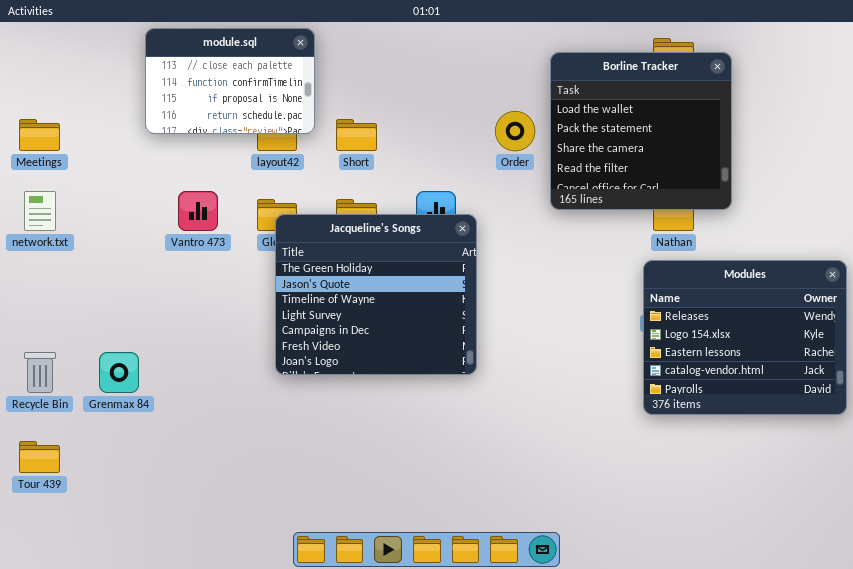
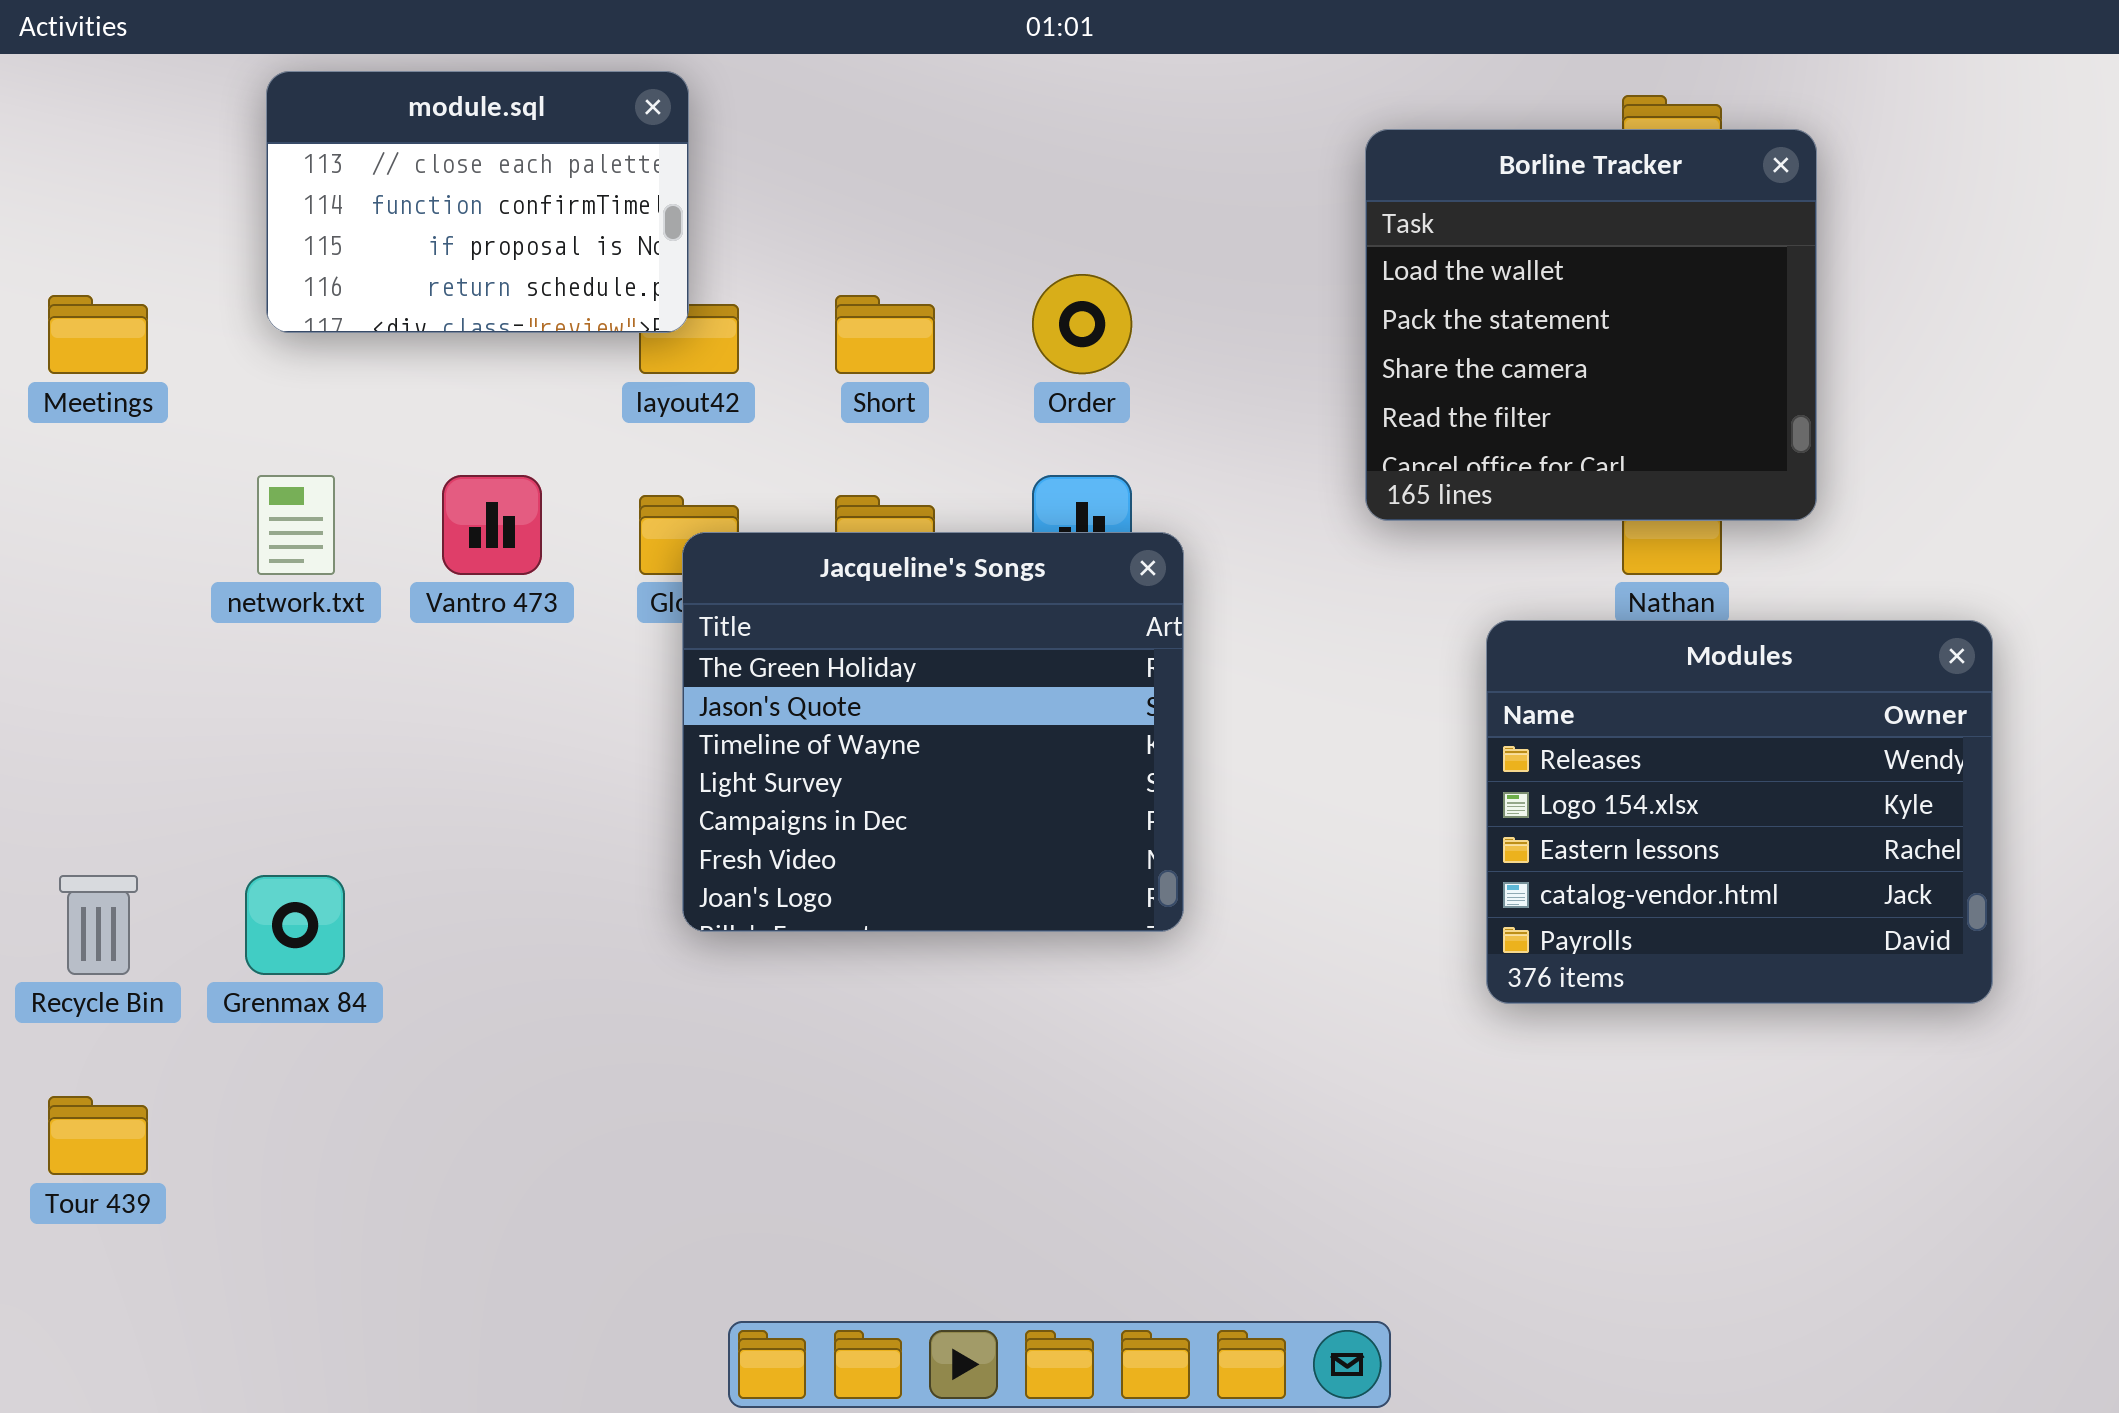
module.sql: [145,28,315,134] -> [266,71,689,333], moved
Order: [495,111,535,151] -> [1032,274,1132,374], moved
network.txt: [24,191,56,231] -> [257,475,335,575], moved
Modules: [643,260,847,415] -> [1486,620,1993,1004], moved

